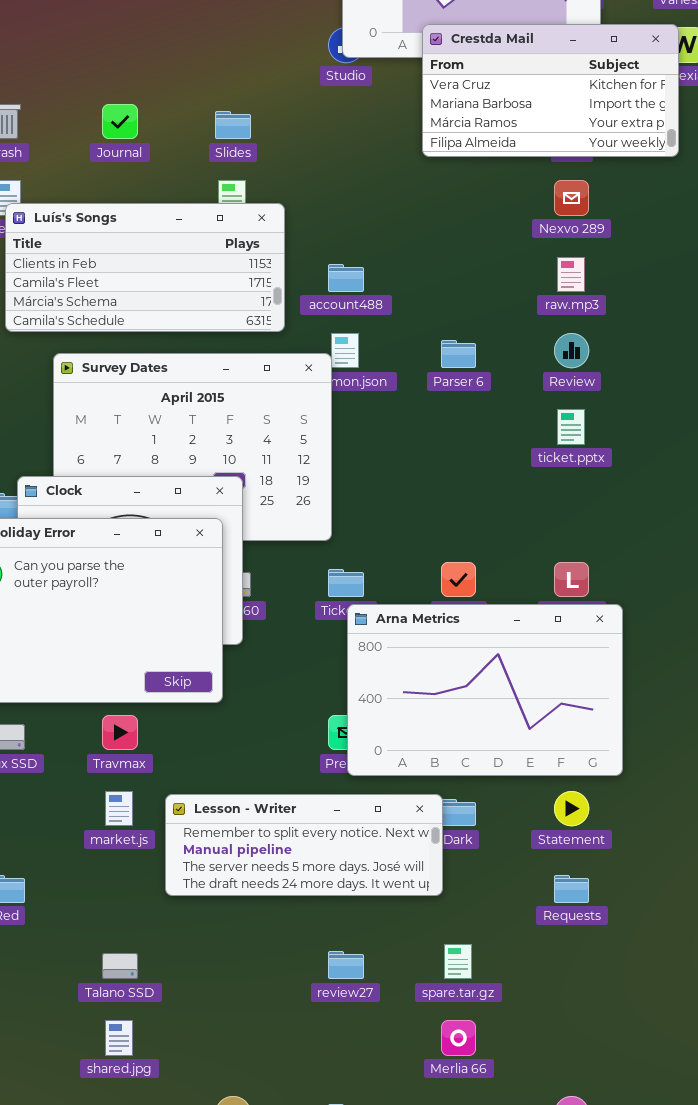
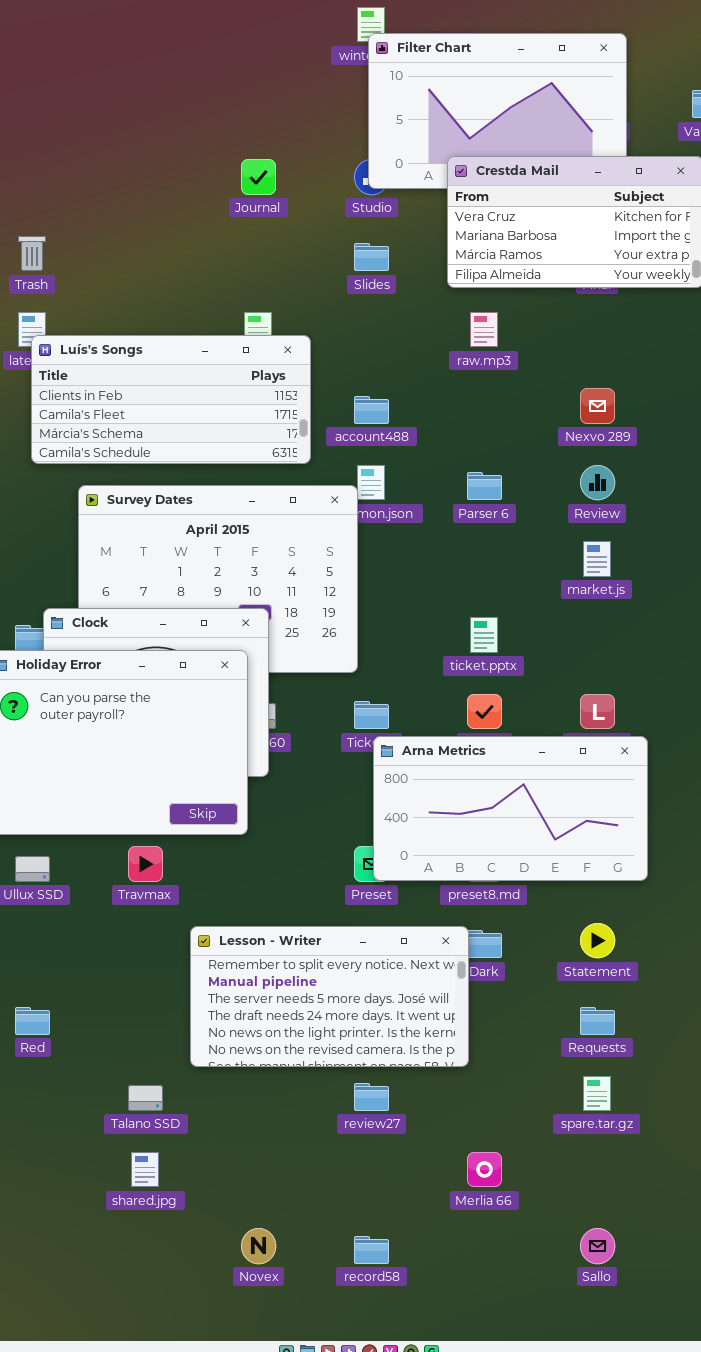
Journal: [102,104,138,139] -> [241,159,276,195], moved
Slides: [215,111,251,139] -> [354,243,389,271], moved
Nexvo 289: [554,180,589,216] -> [580,388,615,424], moved
raw.mp3: [557,257,585,292] -> [470,312,498,347], moved
ticket.pptx: [557,409,585,445] -> [470,617,498,653], moved
Arna Metrics: [347,604,623,776] -> [373,736,648,881], resized
market.js: [105,791,133,826] -> [583,541,611,577], moved
Lesson - Writer: [165,794,443,896] -> [190,926,469,1067], resized
spare.tar.gz: [444,944,472,979] -> [583,1076,611,1111], moved

